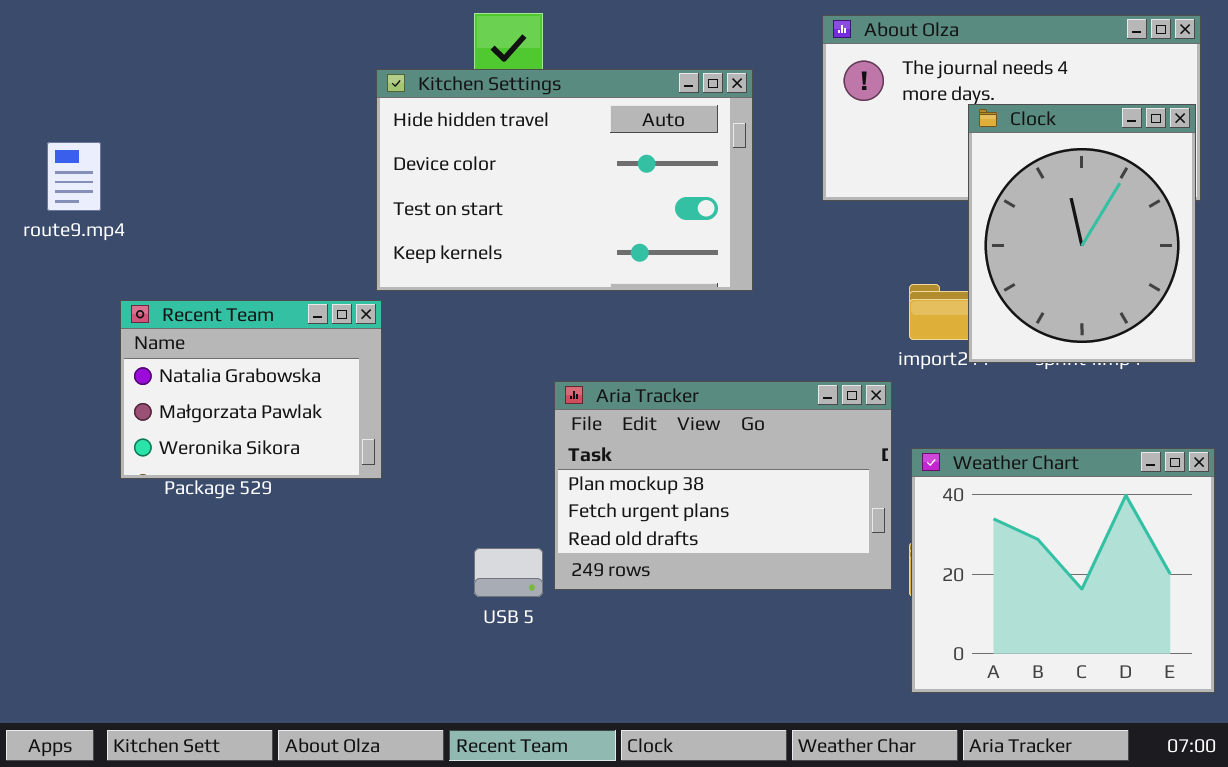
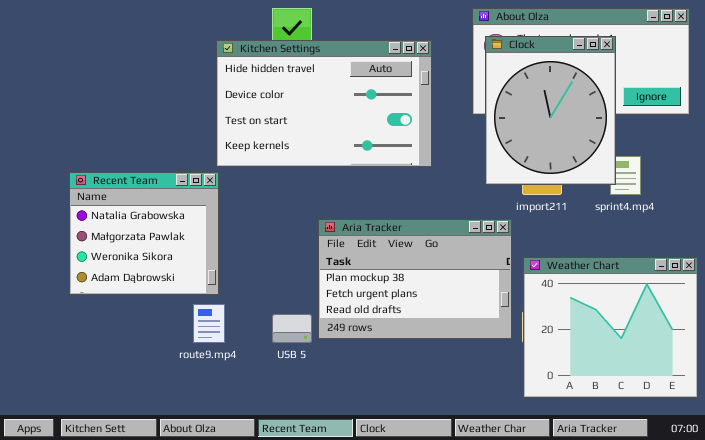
Clock: [968,104,1196,363] -> [485,36,616,185], moved
route9.mp4: [47,142,101,211] -> [193,304,225,343], moved
Recent Team: [120,300,382,479] -> [69,172,219,295], resized

